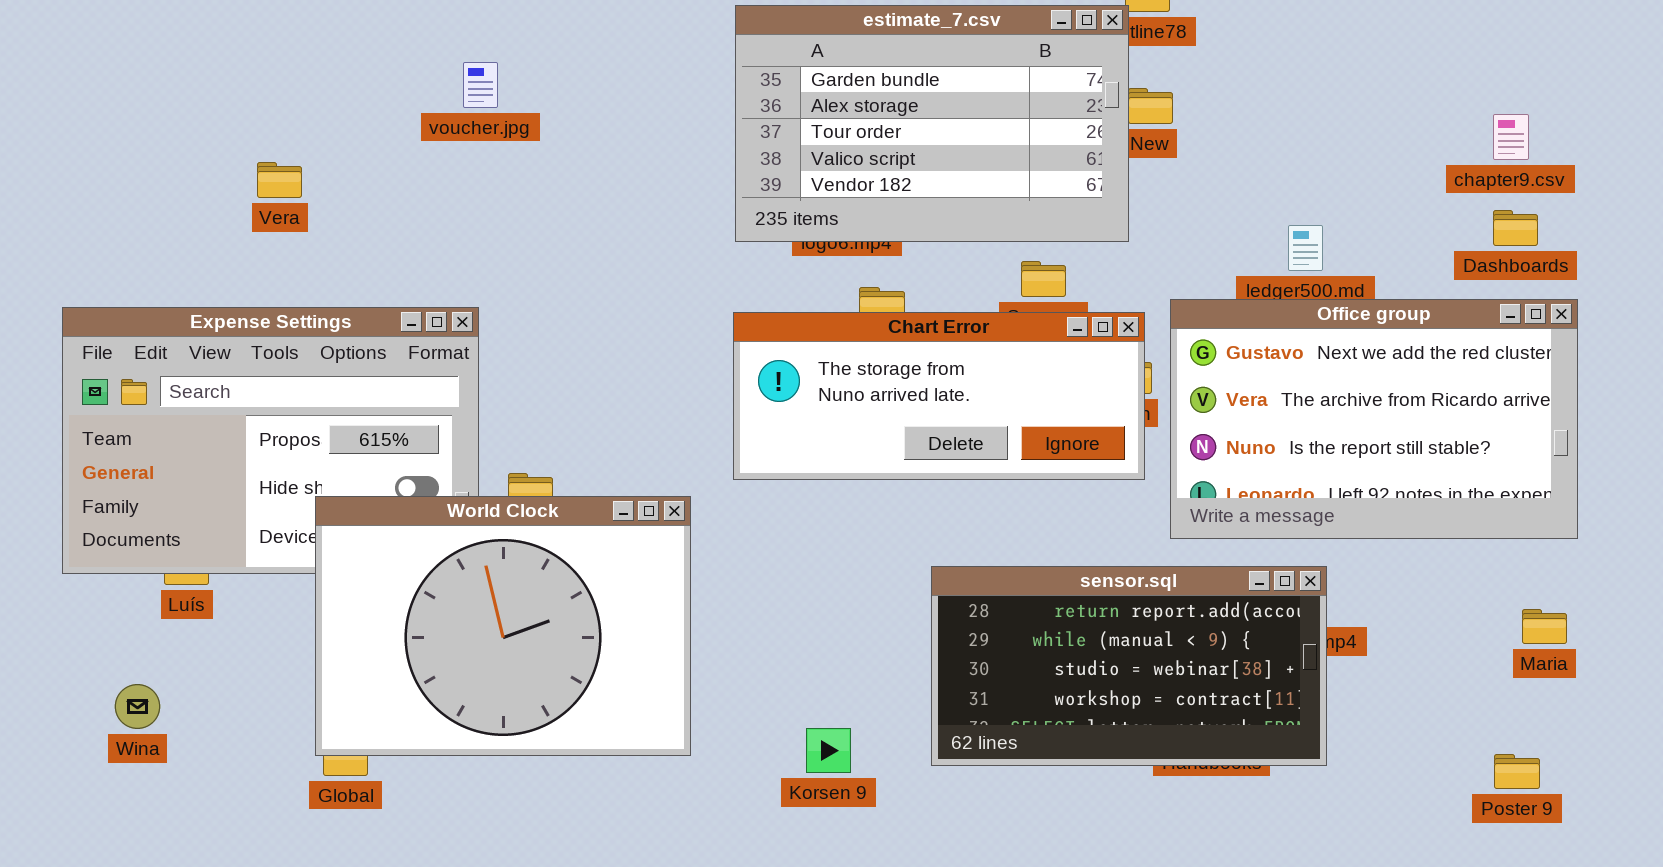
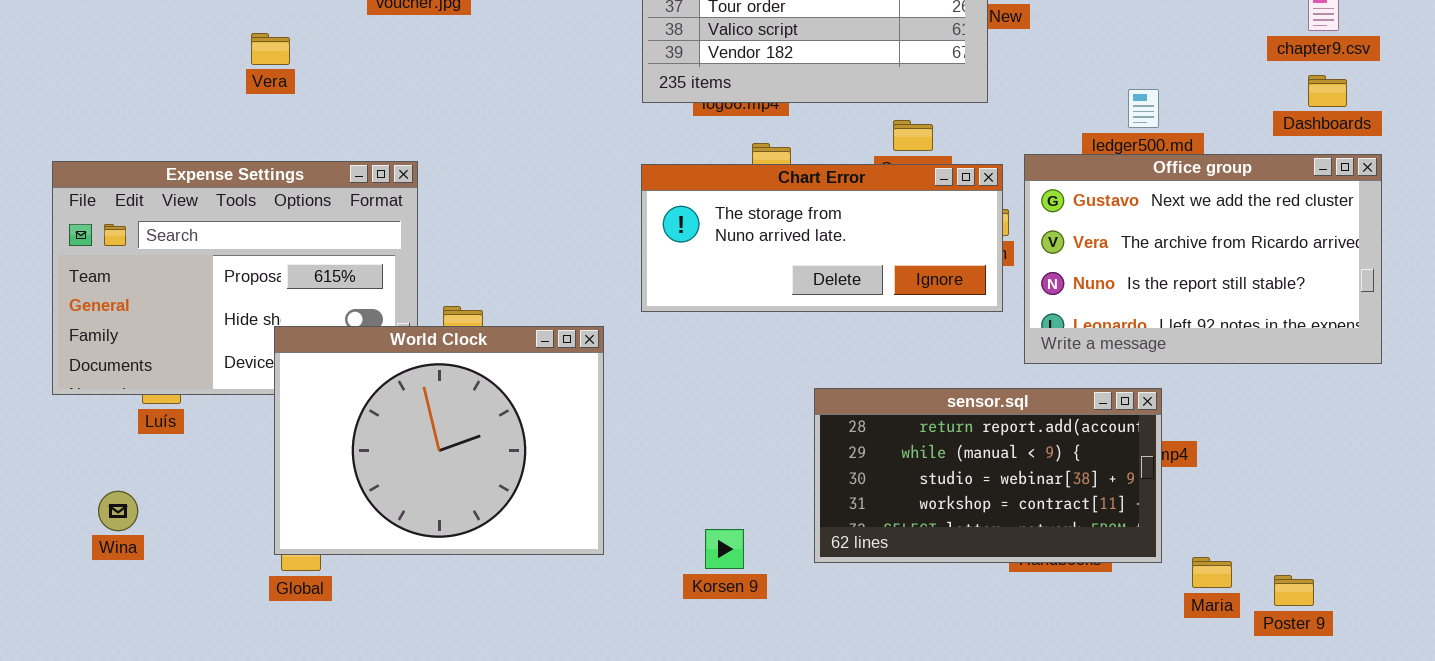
Vera: [257,162,302,198] -> [251,33,290,65], moved
Maria: [1522,609,1567,644] -> [1192,557,1232,588], moved
Poster 9: [1494,754,1540,789] -> [1274,575,1314,606], moved

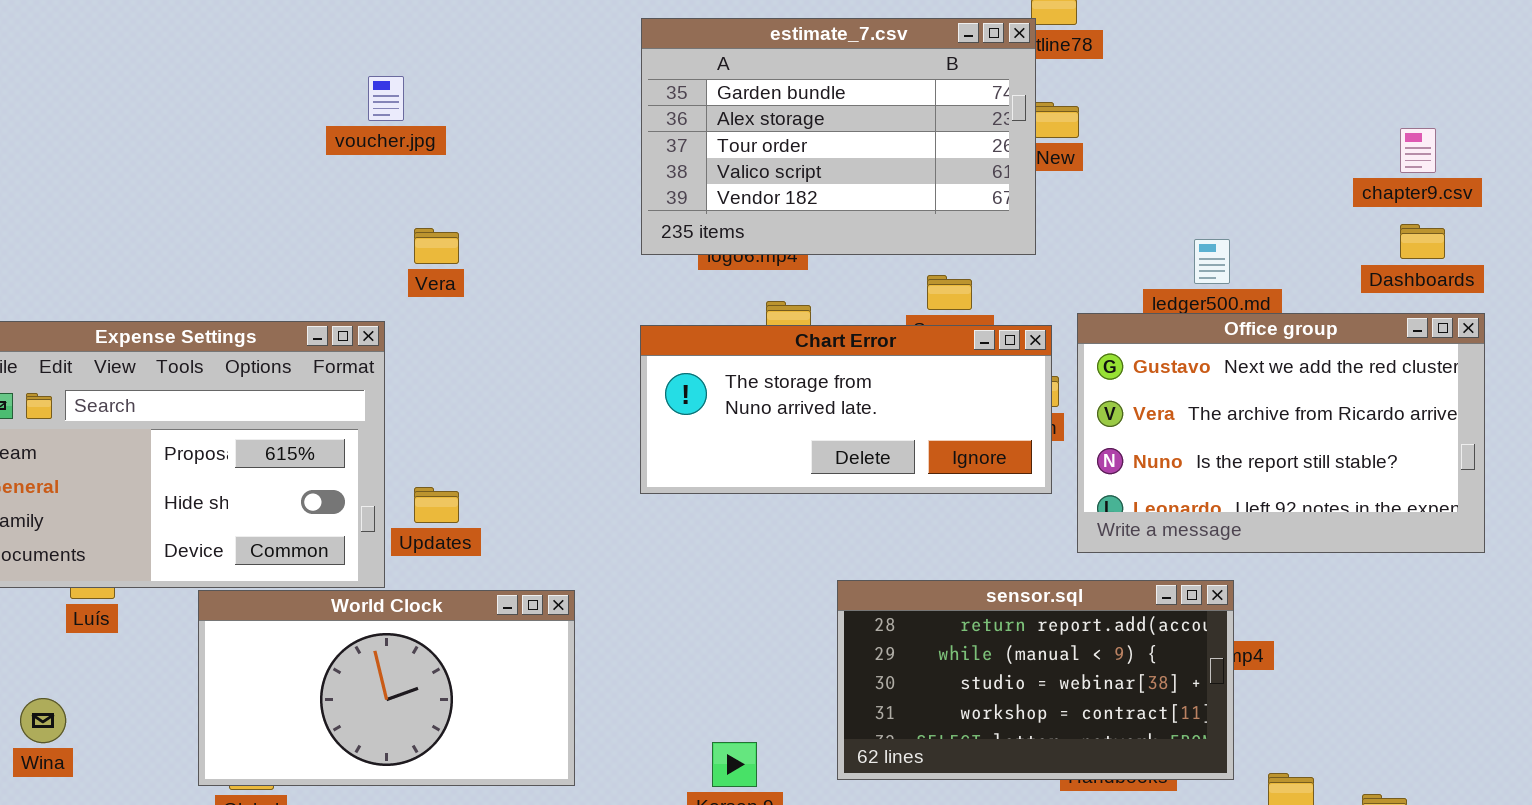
Vera: [251,33,290,65] -> [414,228,459,264], moved
World Clock: [274,326,604,555] -> [198,590,575,786], moved, resized

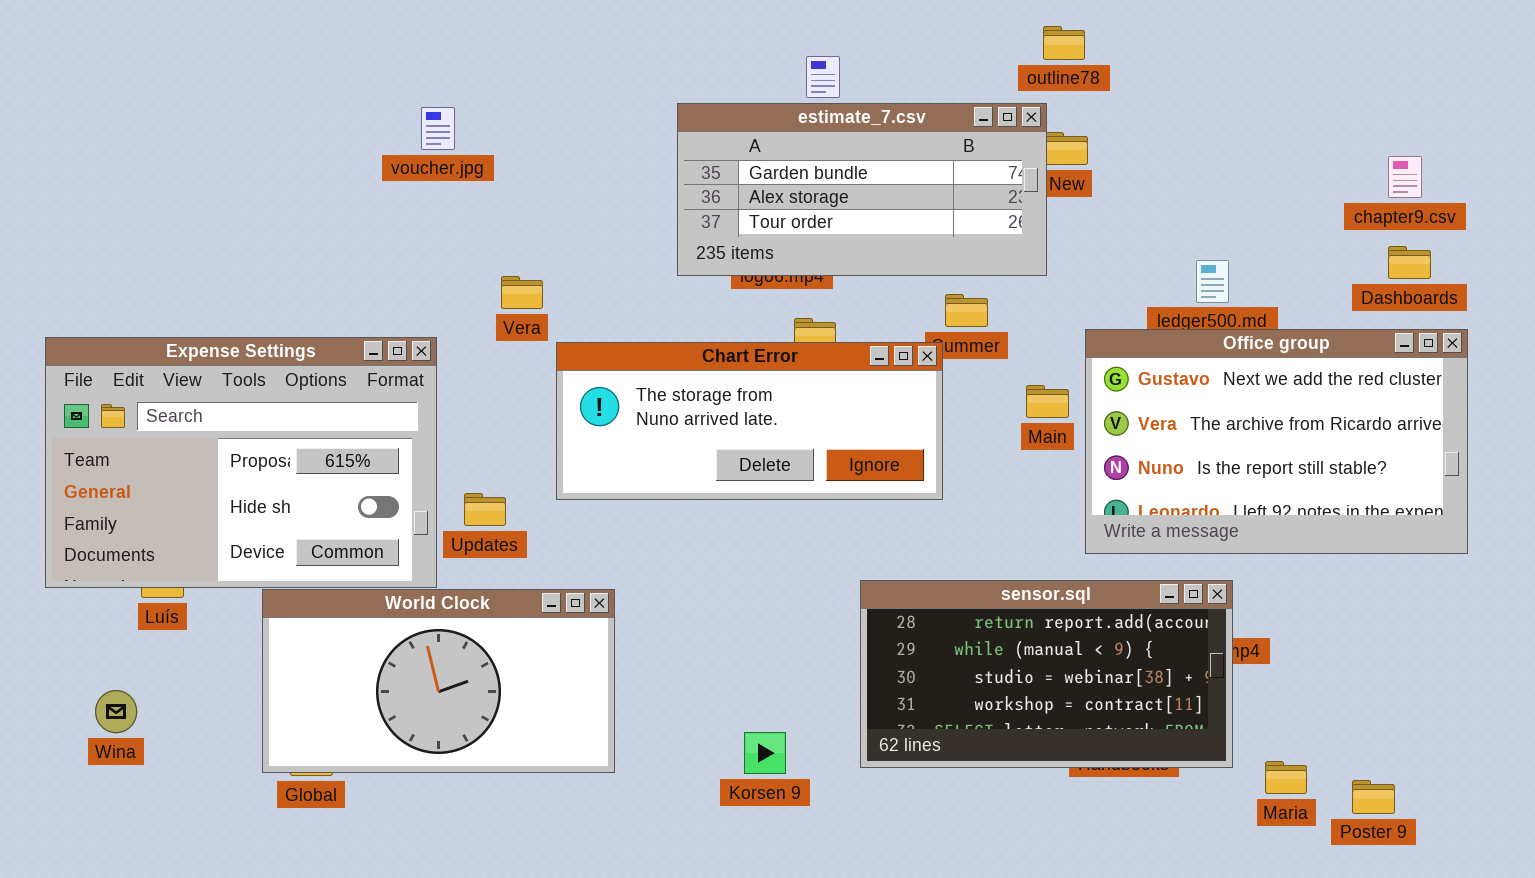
estimate_7.csv: [641,18,1036,255] -> [677,103,1047,276], resized
Vera: [414,228,459,264] -> [501,276,543,309], moved
Chart Error: [640,325,1052,494] -> [556,342,943,500], moved

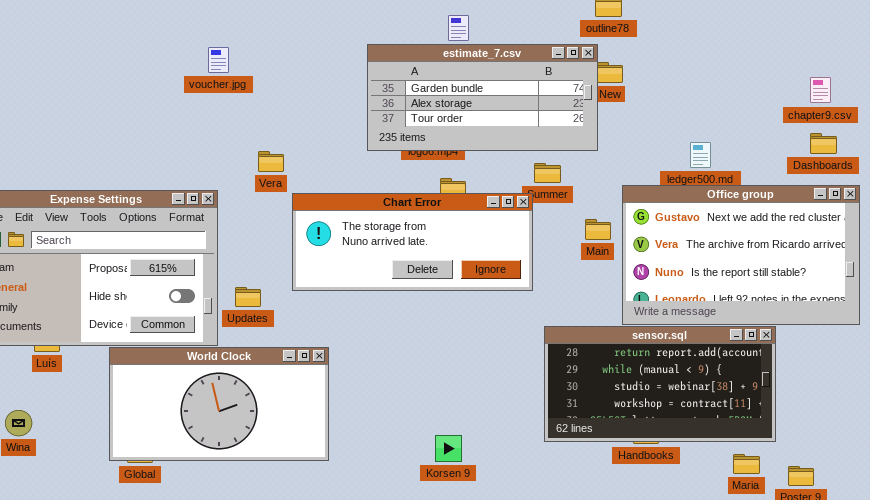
sensor.sql: [860,580,1233,768] -> [544,326,776,442], moved
Korsen 9: [744,732,786,774] -> [435,435,462,462], moved

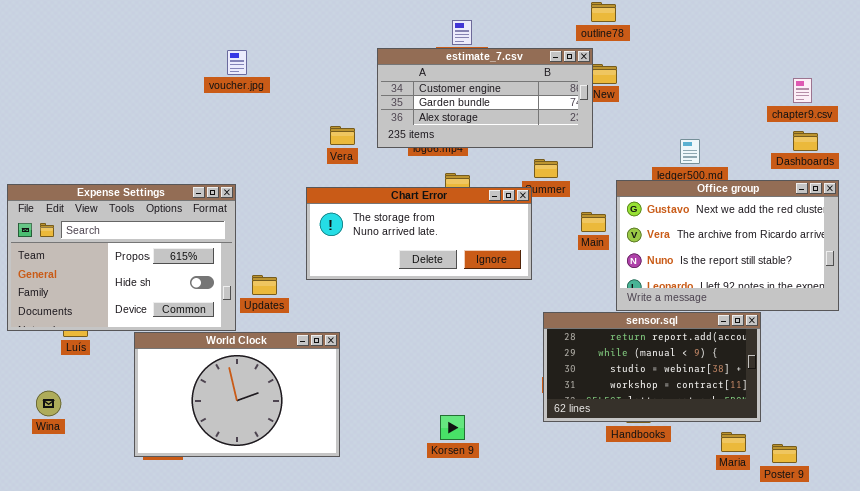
estimate_7.csv: [367,44,598,151] -> [377,48,593,148], scrolled up 1 row
Vera: [258,151,284,172] -> [330,126,355,145], moved
World Clock: [109,347,329,461] -> [134,332,340,457], resized

